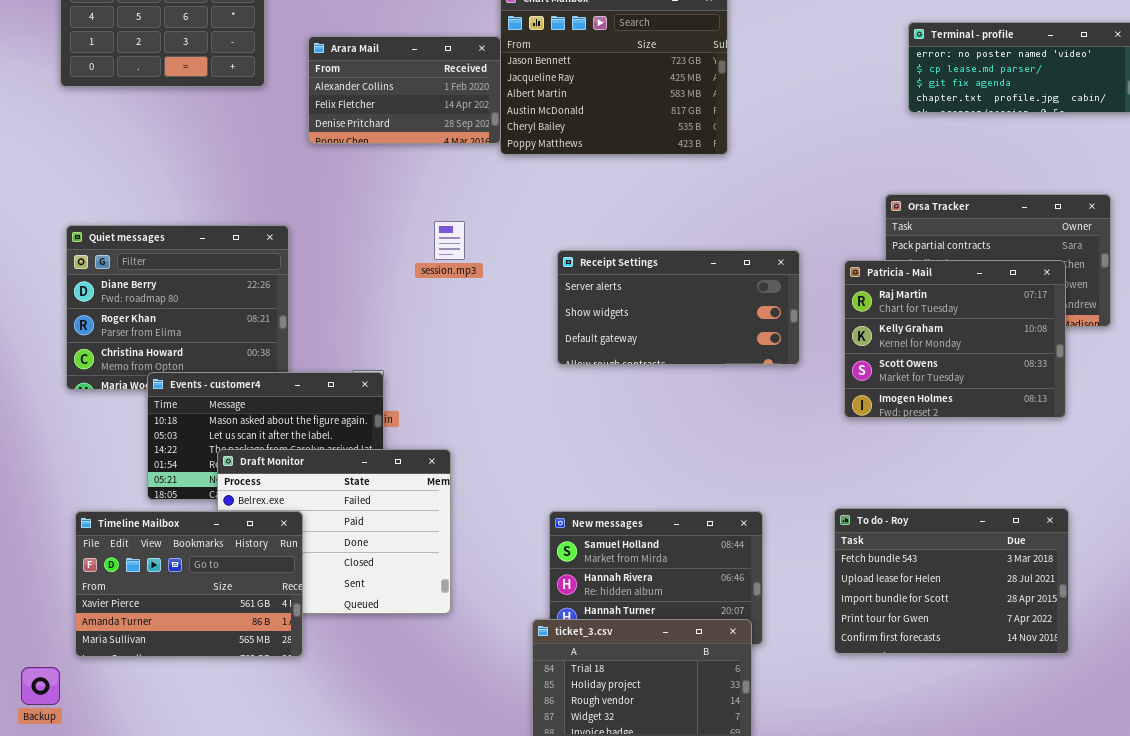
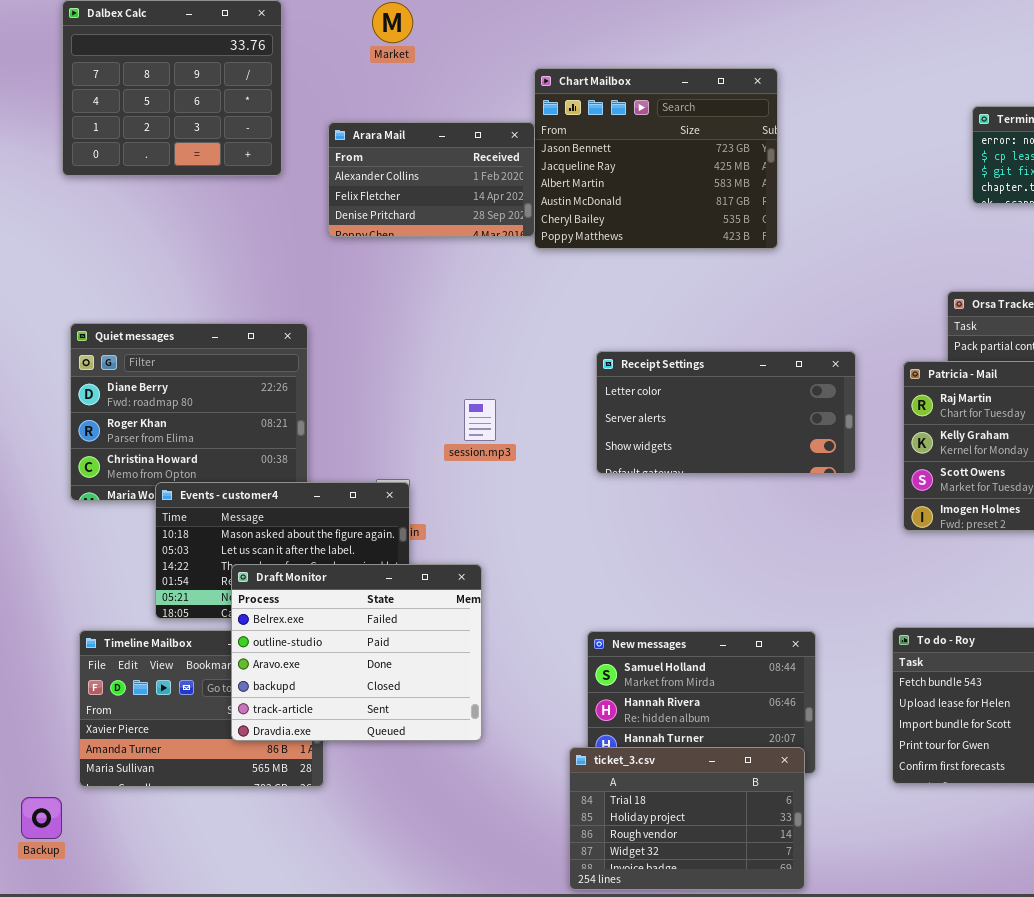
session.mp3: [434,221,465,260] -> [464,399,496,441], moved
Receipt Settings: [557,250,800,365] -> [596,351,856,474], scrolled up 1 row
Draft Monitor: [217,449,451,614] -> [231,564,482,741], raised

